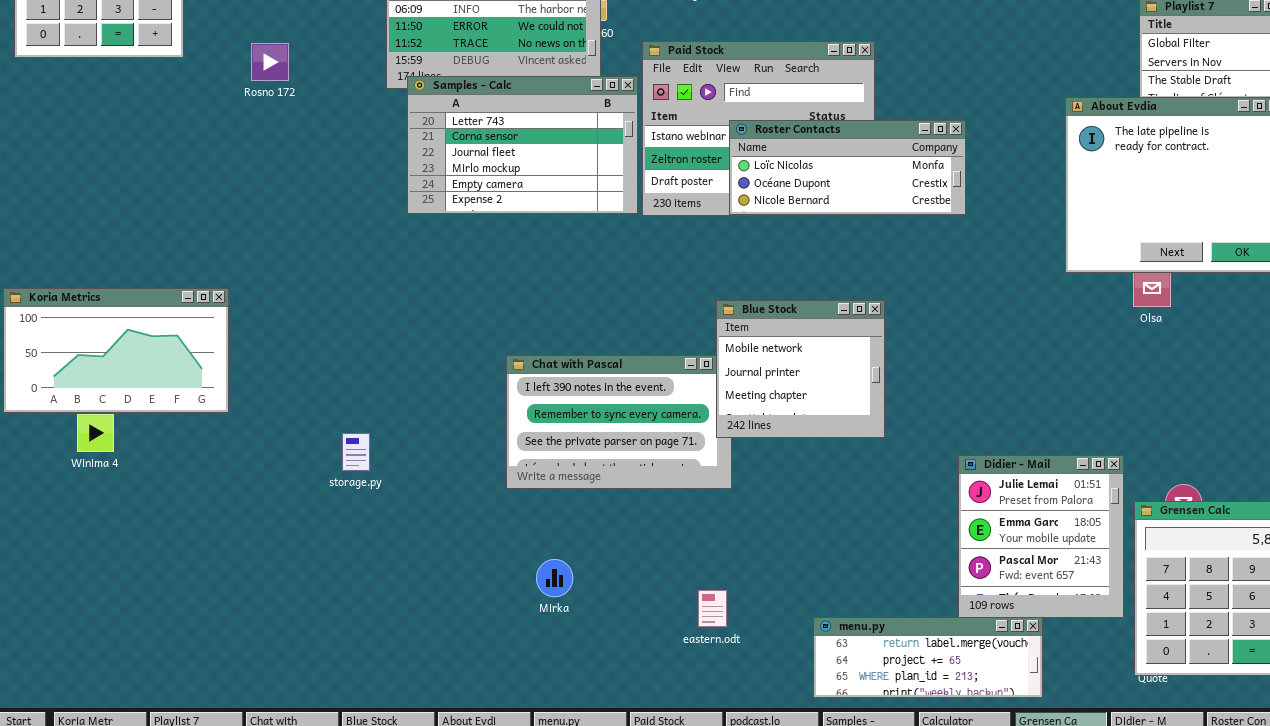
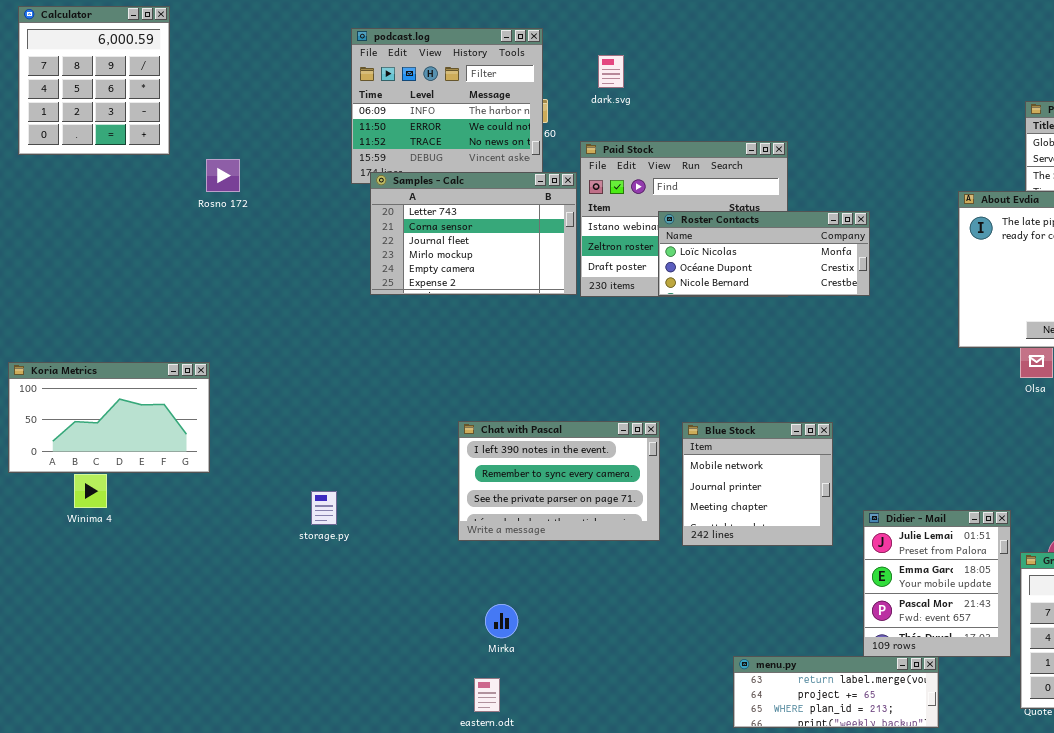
Rosno 172: [251,43,289,81] -> [206,159,240,192], moved
Blue Stock: [716,300,885,438] -> [682,422,833,546], moved
eastern.odt: [698,590,727,627] -> [474,678,500,712], moved

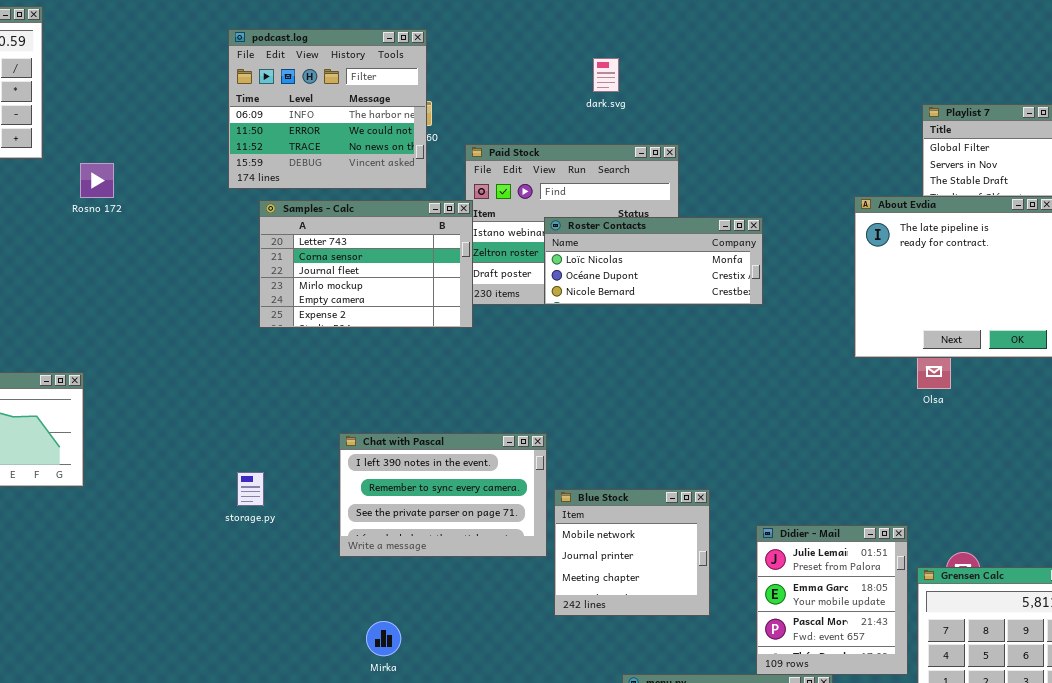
dark.svg: [598,55,624,88] -> [593,58,619,92], moved
Samples - Calc: [370,172,577,295] -> [259,200,473,328], moved
Blue Stock: [682,422,833,546] -> [554,489,710,616], moved
storage.py: [311,491,337,525] -> [237,472,264,506], moved

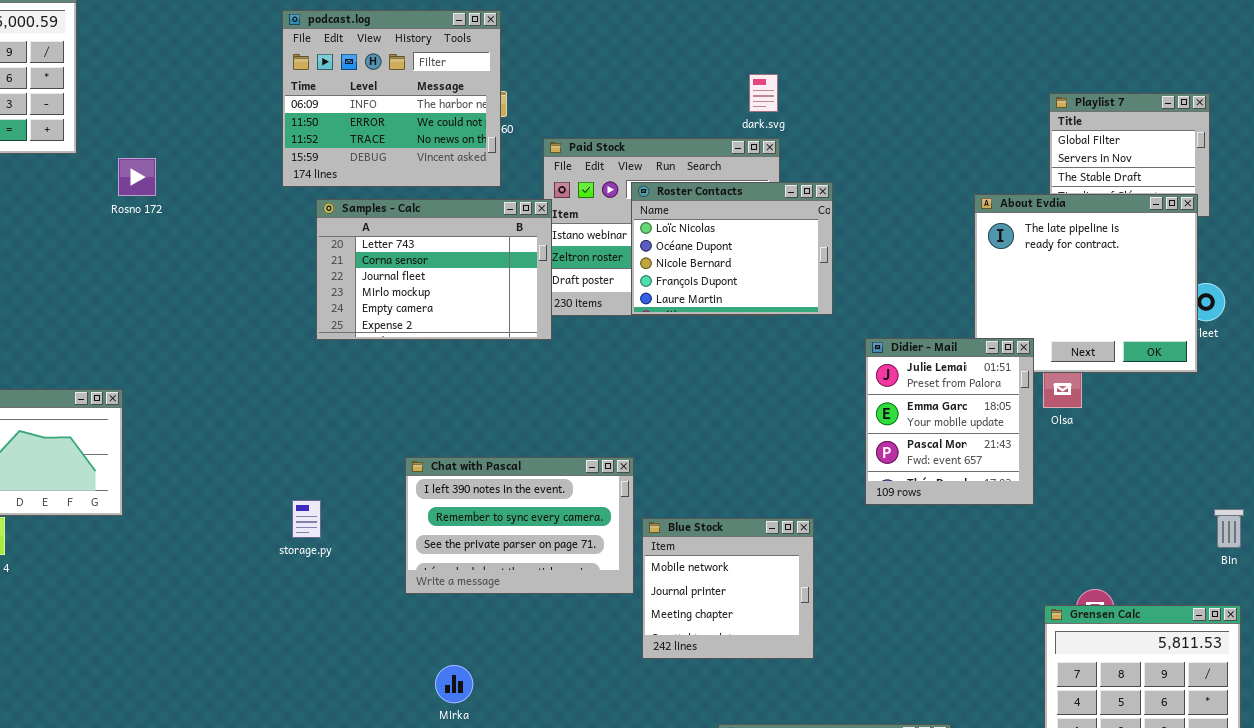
dark.svg: [593,58,619,92] -> [749,74,778,112], moved
Roster Contacts: [544,217,763,305] -> [631,182,833,315], resized
Didier - Mail: [756,525,908,675] -> [865,338,1034,505], moved

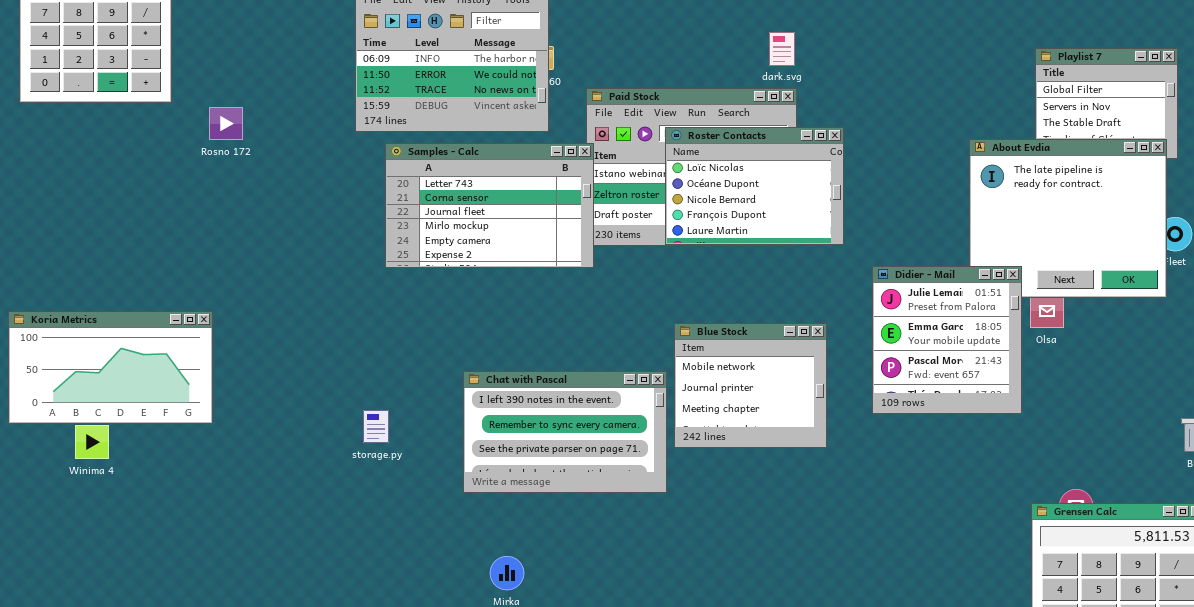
Blue Stock: [642,518,814,659] -> [674,323,827,448], moved

